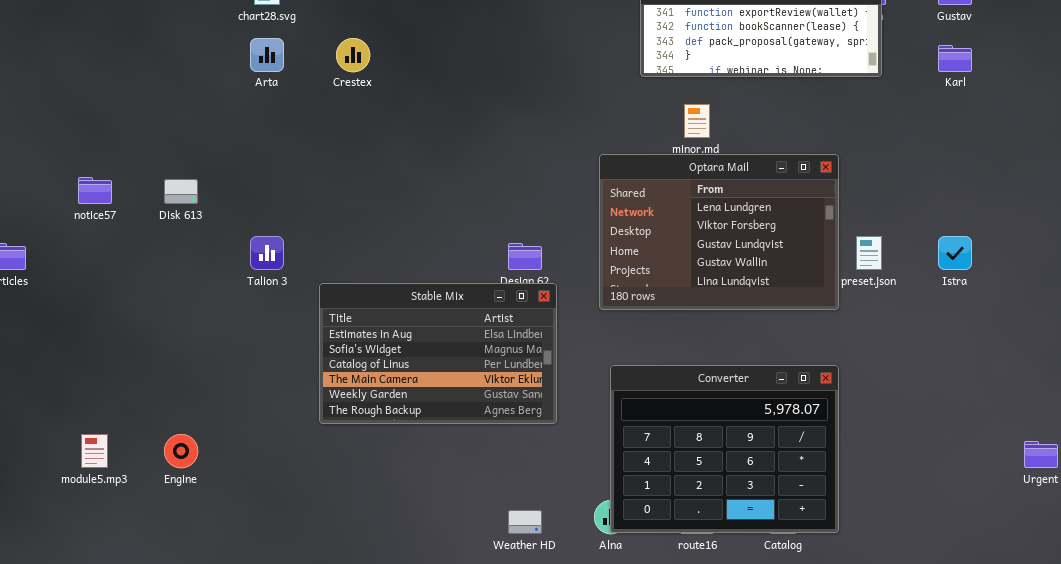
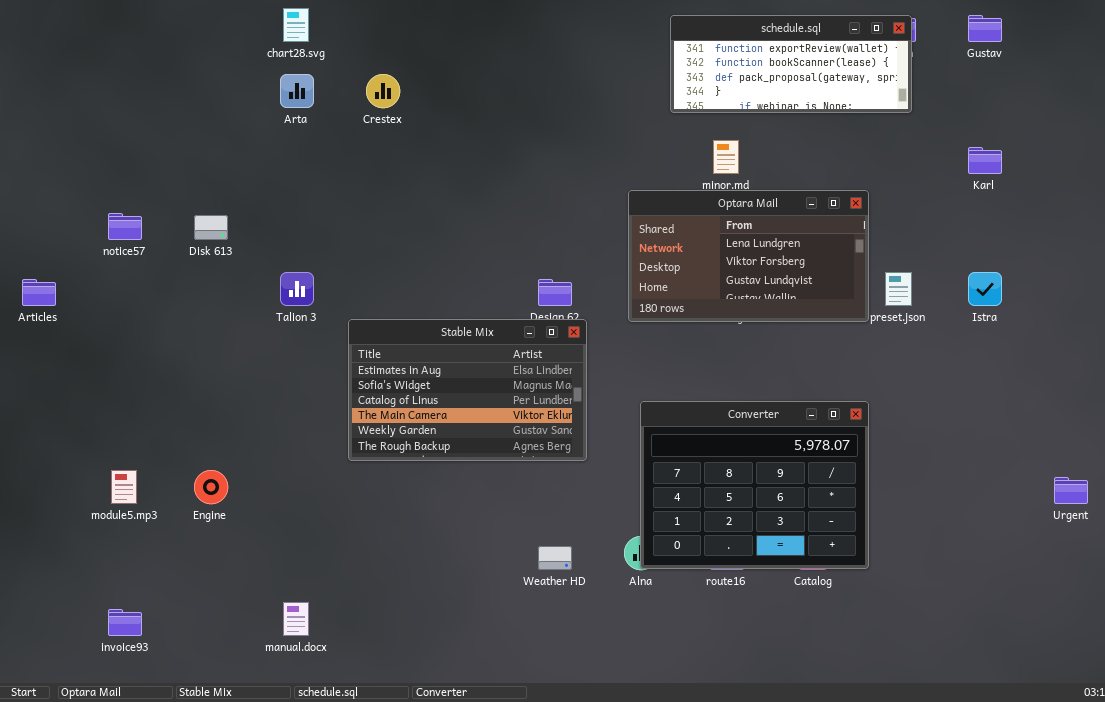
Karl: [938,45,972,72] -> [968,147,1002,174], moved
Optara Mail: [599,154,839,310] -> [628,190,869,322], resized

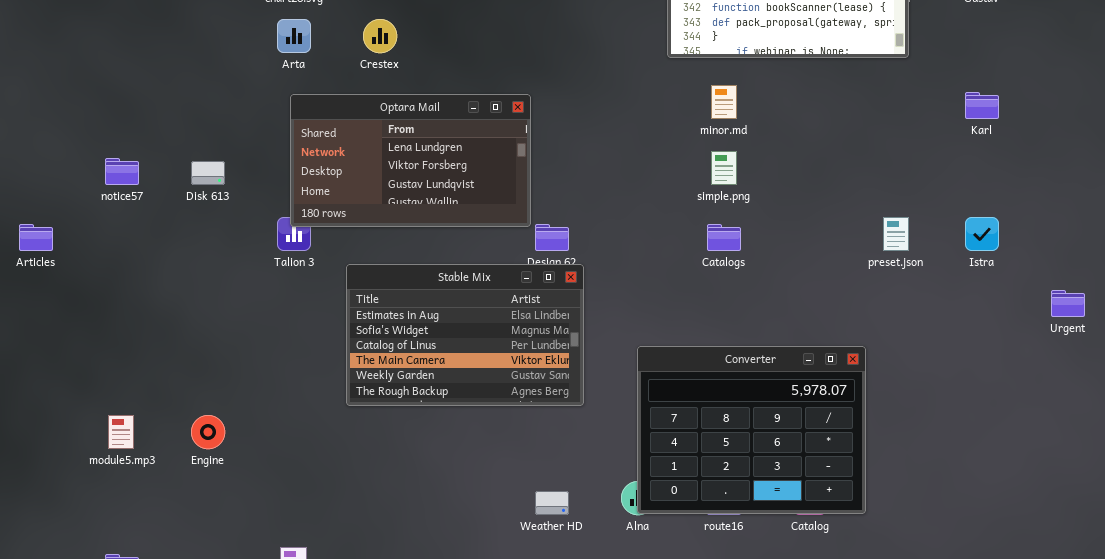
Optara Mail: [628,190,869,322] -> [290,94,531,227], moved
Urgent: [1054,477,1088,504] -> [1051,290,1085,317], moved

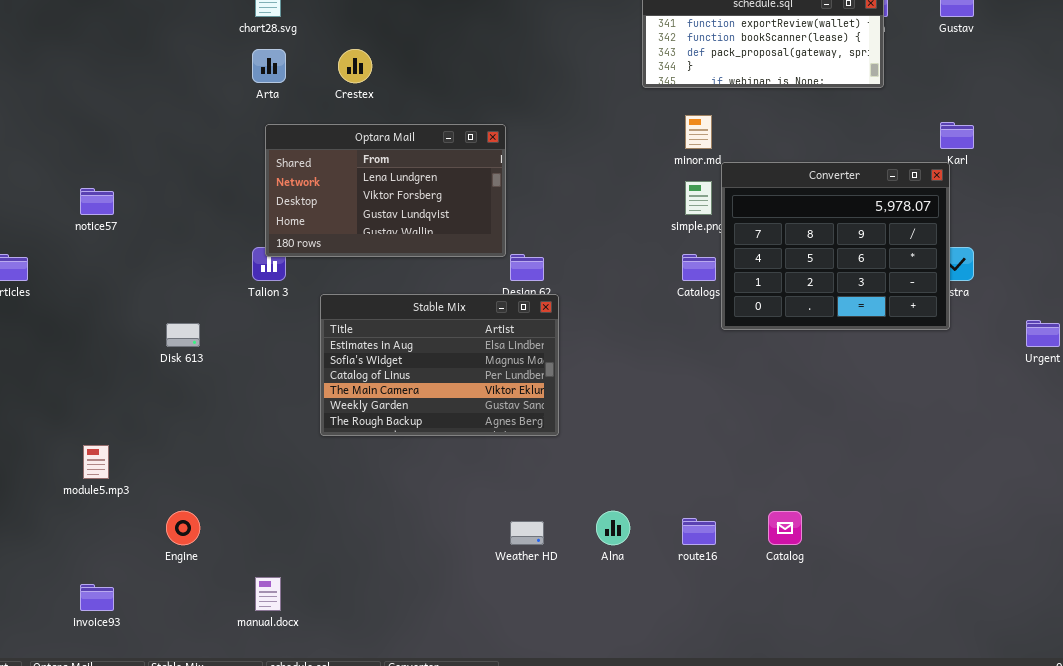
Disk 613: [191,161,225,185] -> [166,323,200,347], moved
Converter: [637,346,866,514] -> [721,162,950,330], moved
Engine: [191,415,225,449] -> [166,511,200,545], moved

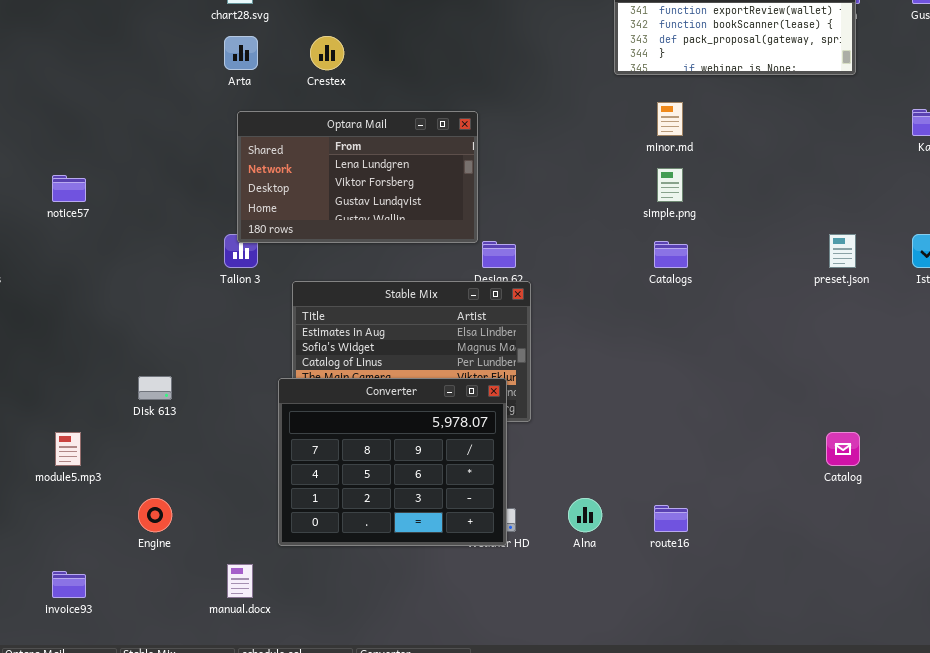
Converter: [721,162,950,330] -> [278,378,507,546], moved
Disk 613: [166,323,200,347] -> [138,376,172,400], moved
Catalog: [768,511,802,545] -> [826,432,860,466], moved

